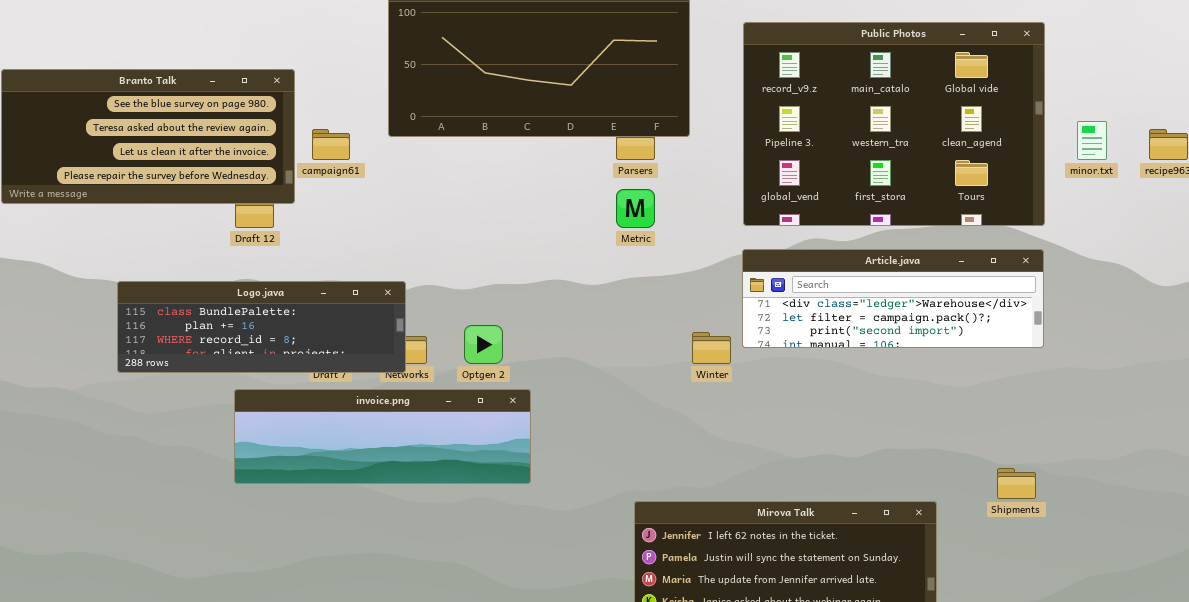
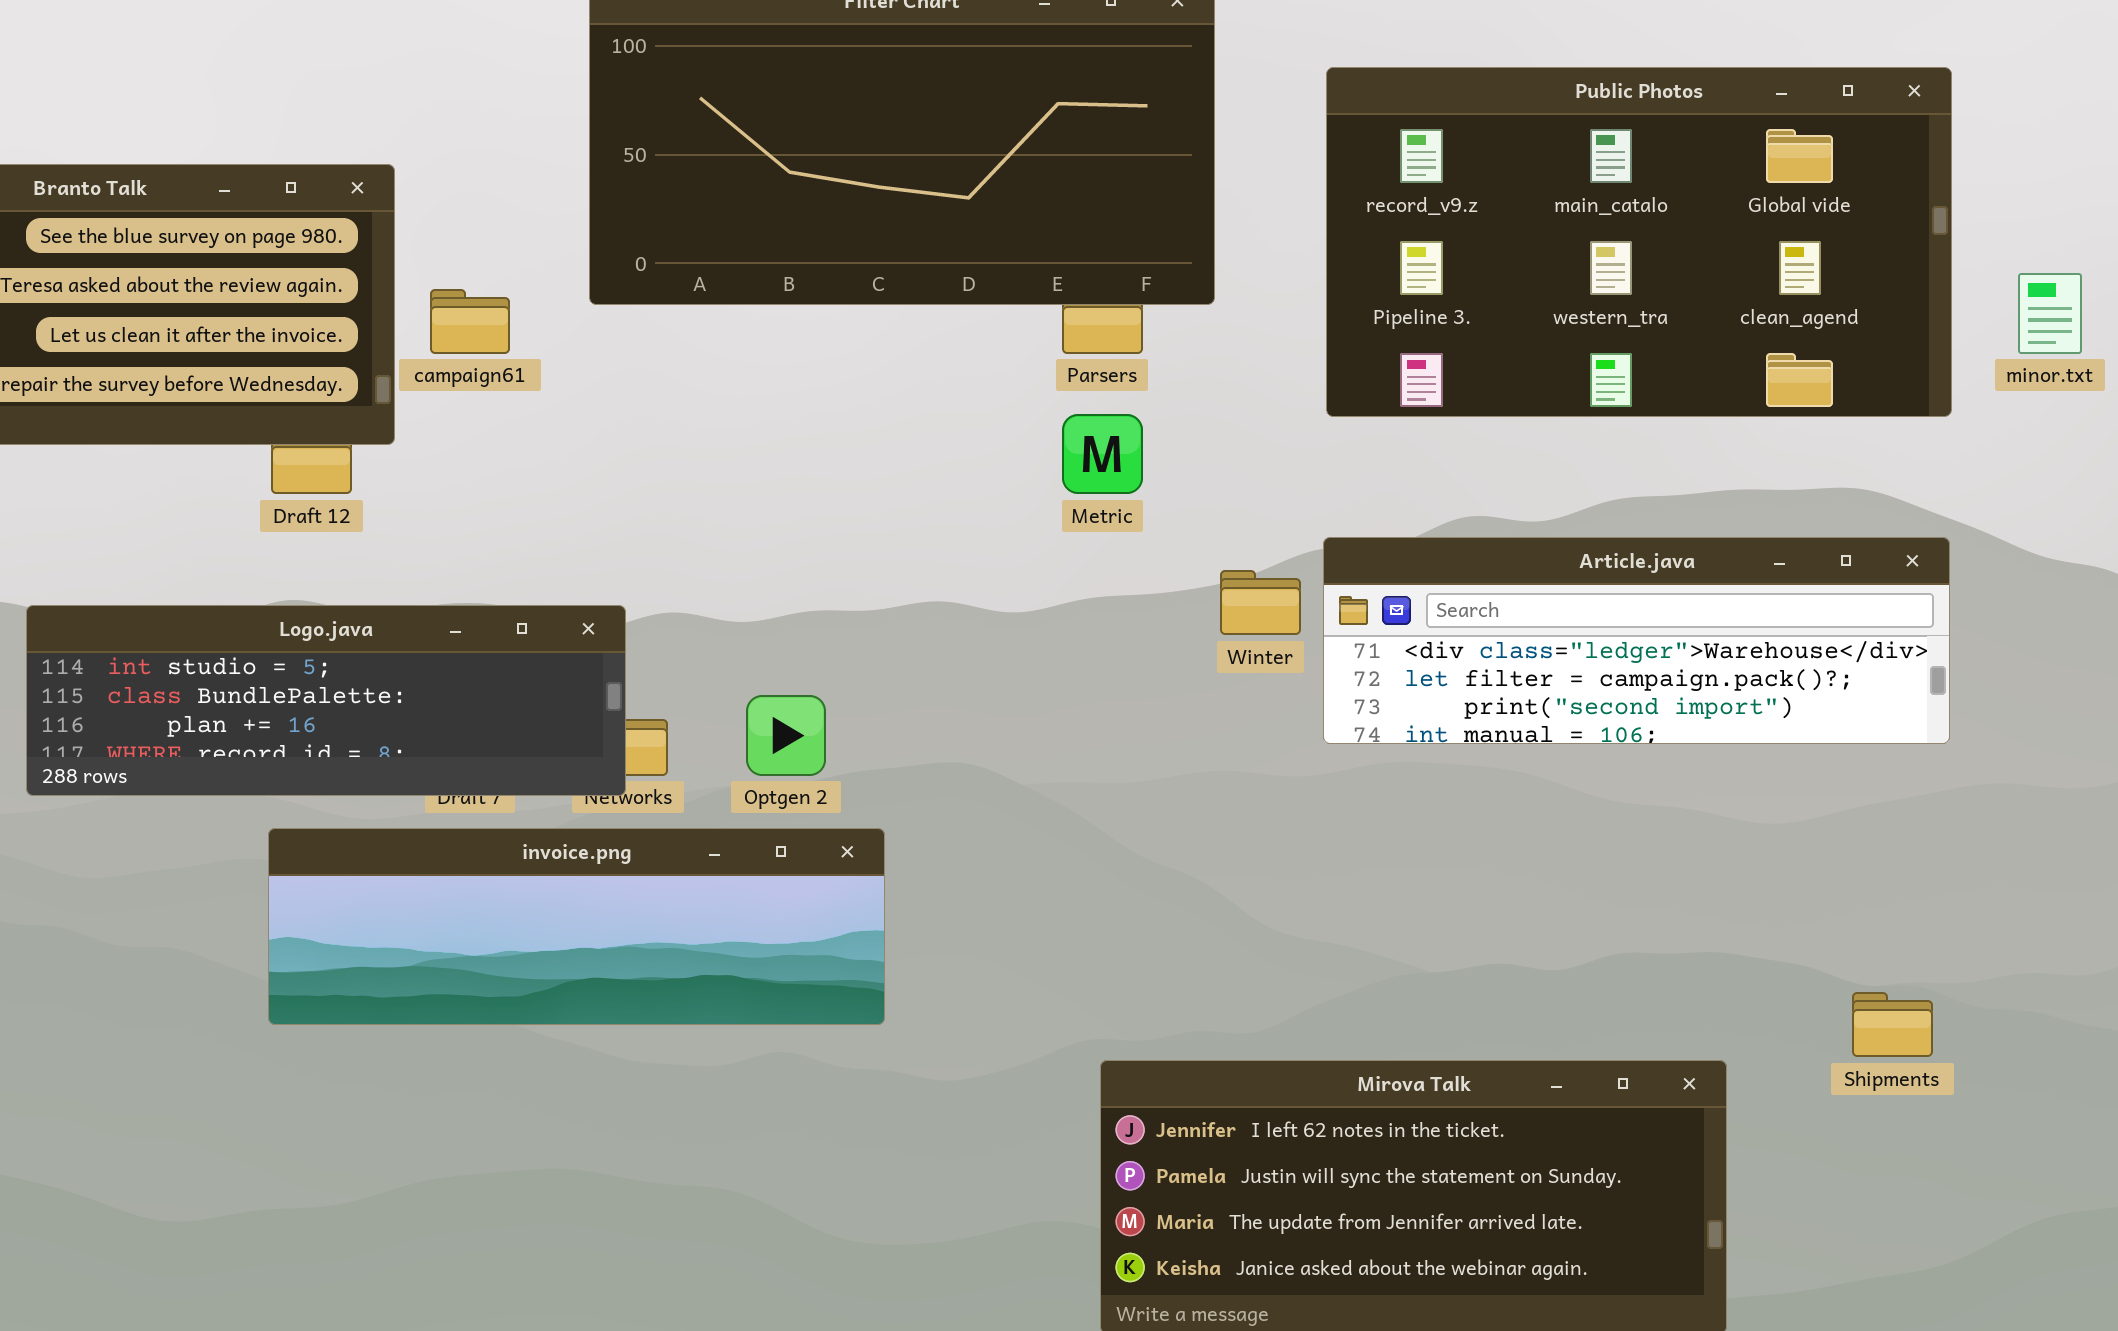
Public Photos: [743,22,1045,226] -> [1326,67,1952,417], resized
Logo.java: [117,281,406,373] -> [26,605,626,796], scrolled up 1 row
Winter: [692,332,731,364] -> [1220,570,1301,635], moved

